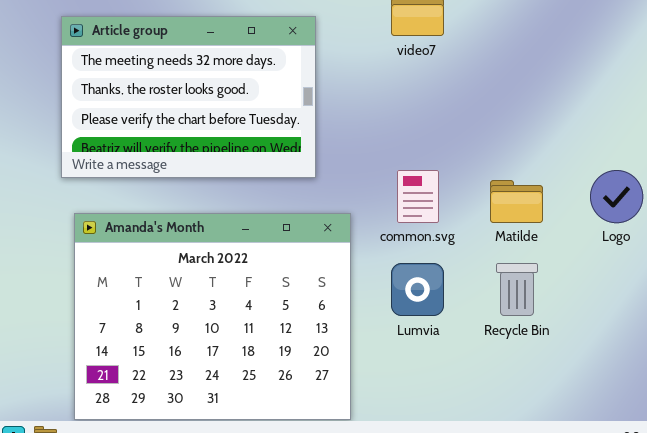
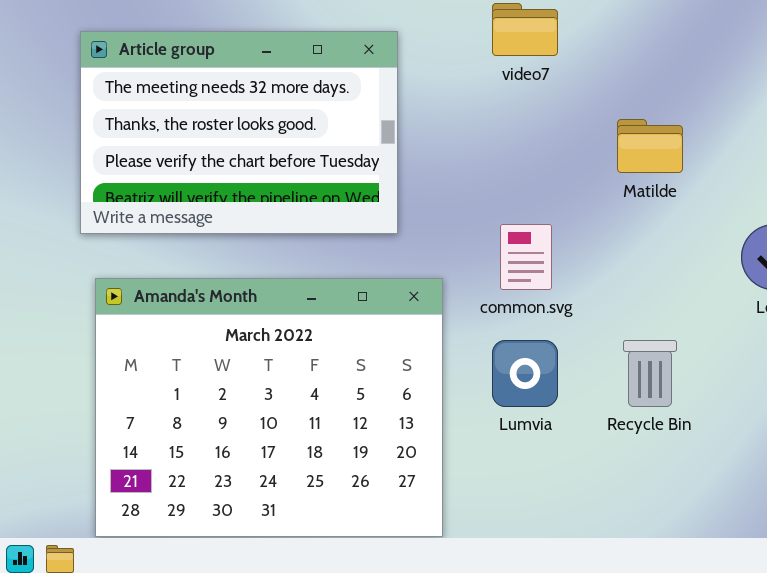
Matilde: [490,180,543,223] -> [617,119,683,173], moved

